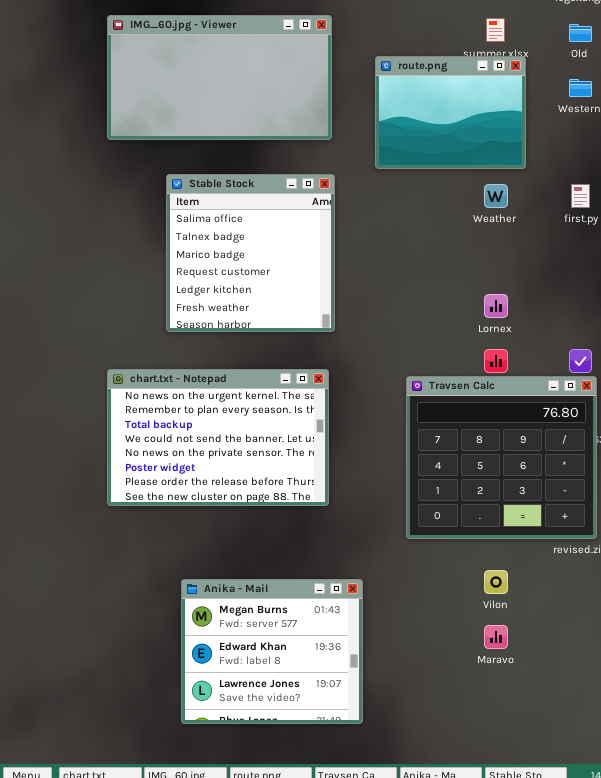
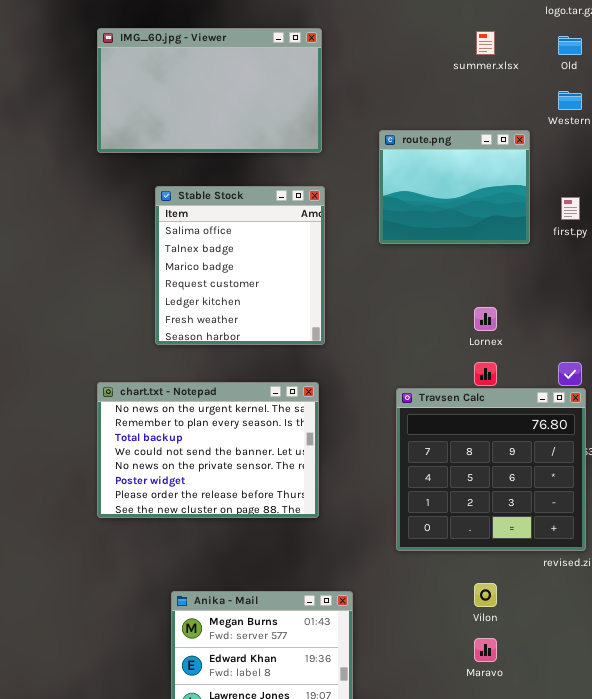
route.png: [375,56,526,169] -> [379,130,530,244], moved

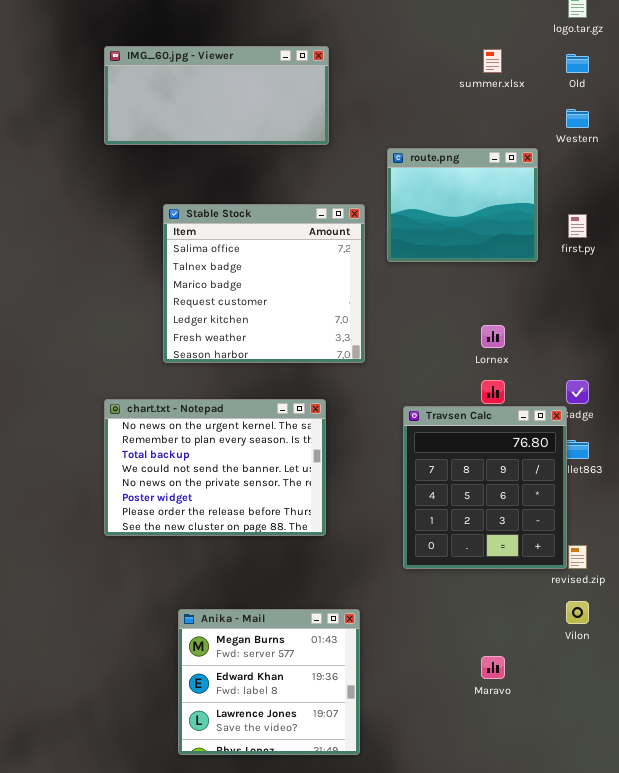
IMG_60.jpg - Viewer: [97,28,322,153] -> [104,46,329,145], resized
Stable Stock: [155,186,325,345] -> [163,204,365,363], resized
Travsen Calc: [396,388,586,551] -> [403,406,567,569], resized
Vilon: [474,583,497,607] -> [566,601,589,624], moved

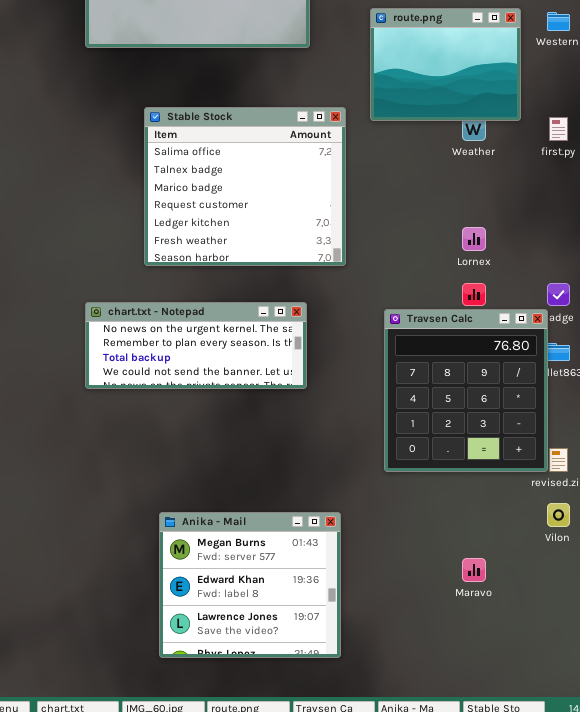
route.png: [387,148,538,262] -> [370,8,521,121], moved
chart.txt - Notepad: [104,399,326,536] -> [85,302,307,389], resized

